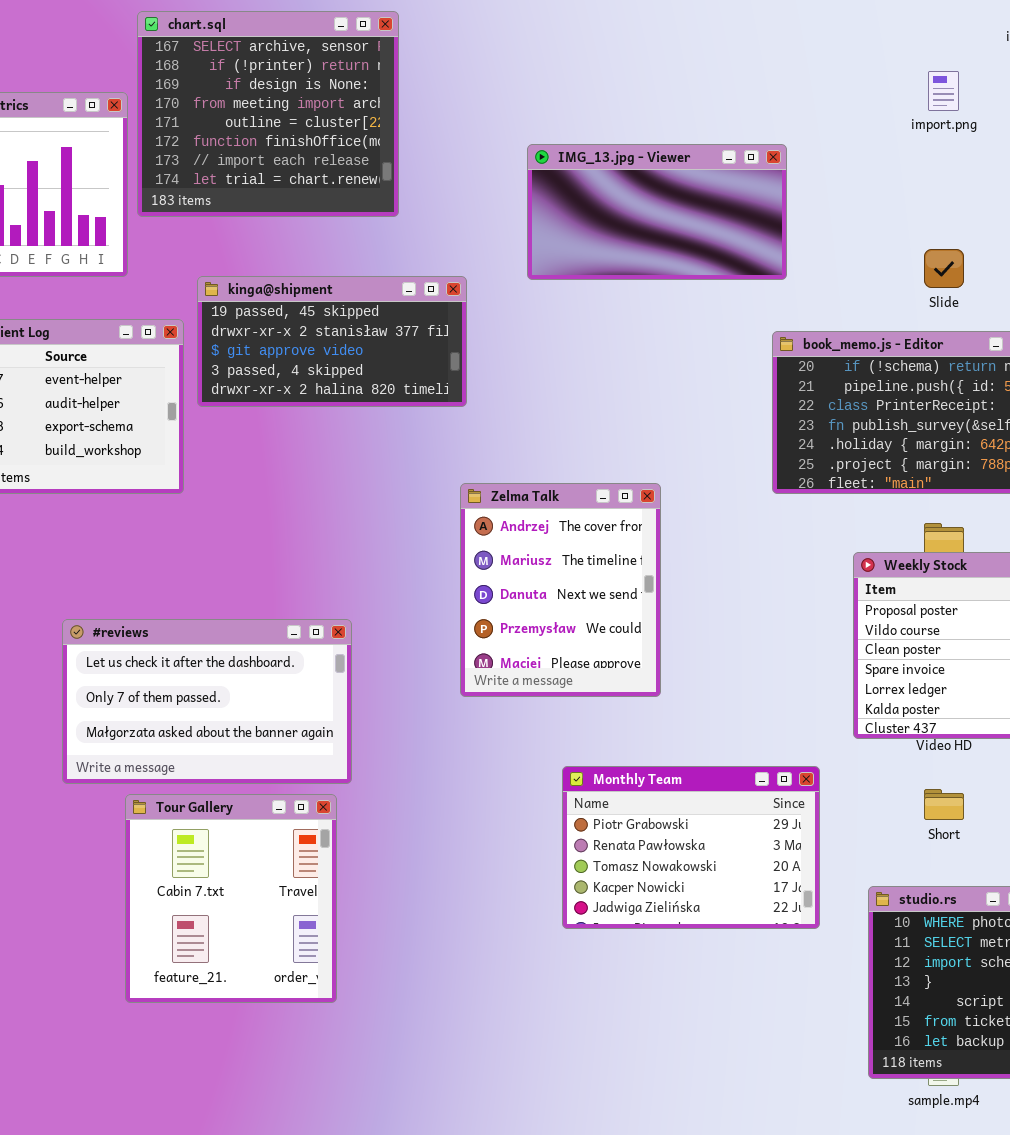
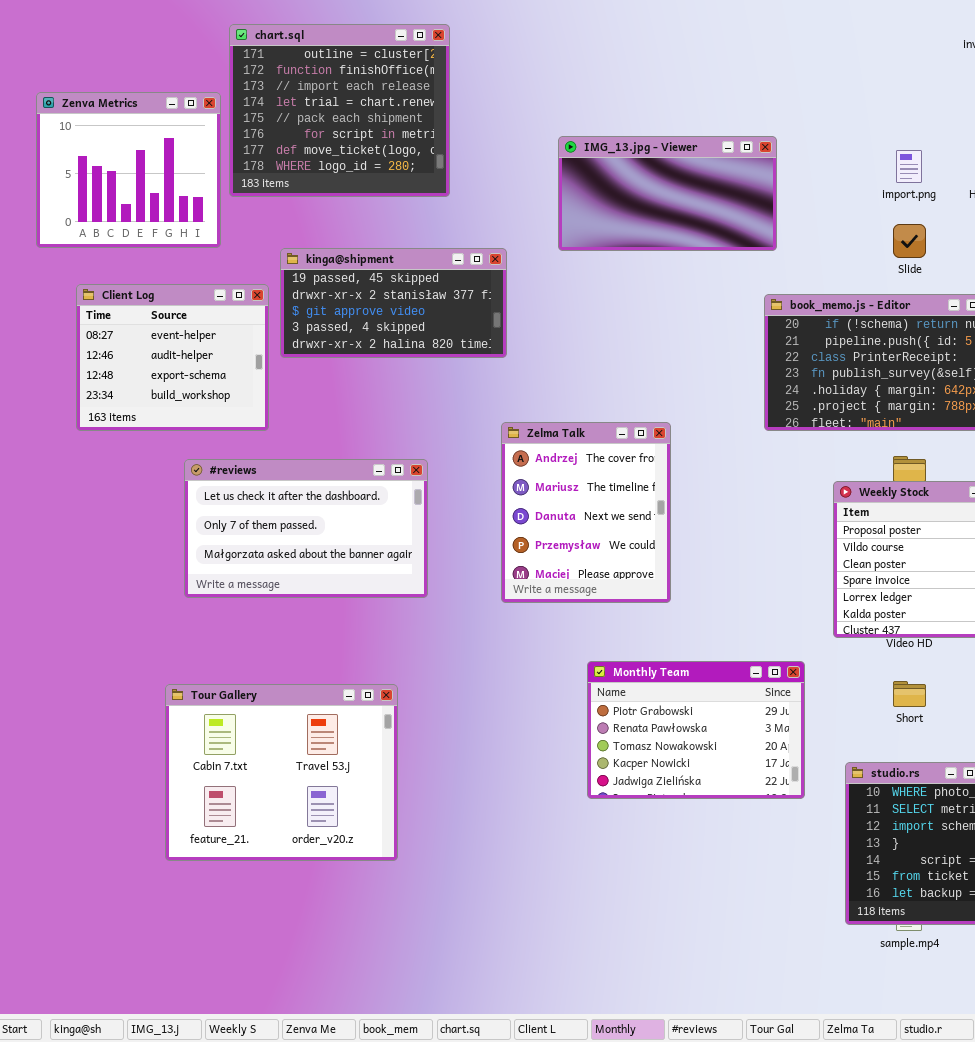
chart.sql: [137,11,399,217] -> [229,24,450,197], scrolled down 4 rows
import.png: [928,71,959,111] -> [896,150,922,183], moved
#reviews: [62,619,352,784] -> [184,459,428,598], moved
Tour Gallery: [125,794,337,1003] -> [165,684,398,861], resized

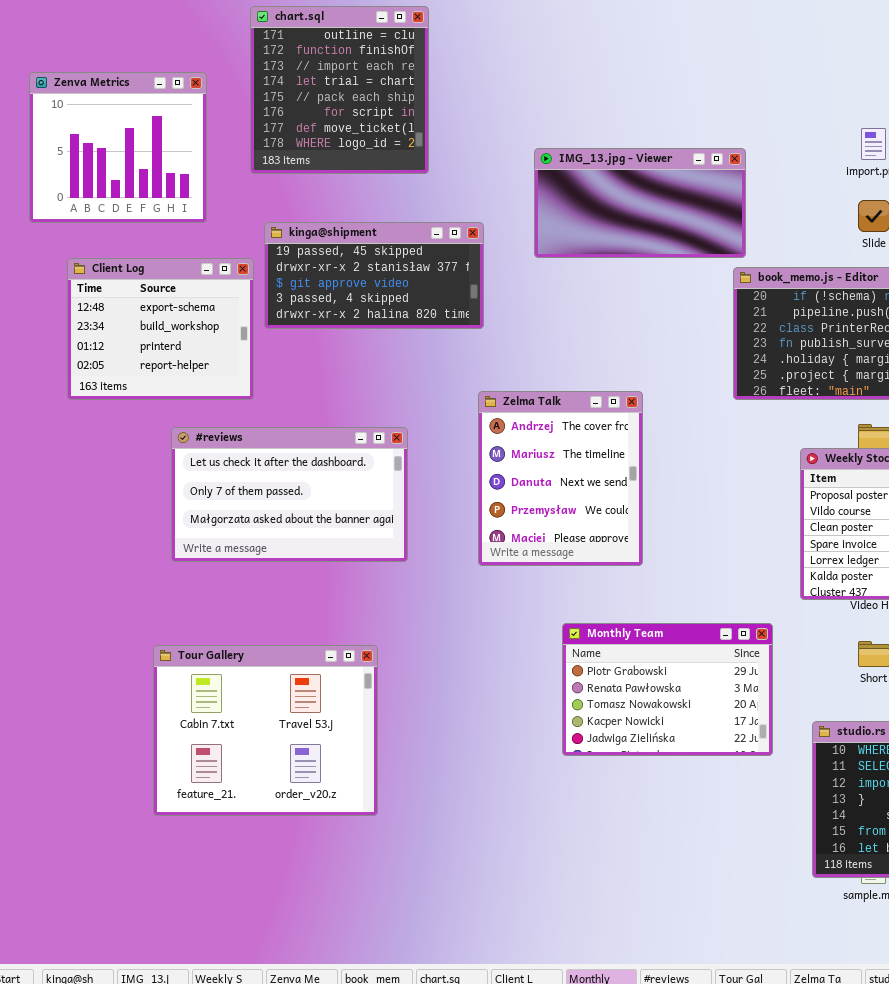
chart.sql: [229,24,450,197] -> [250,6,429,174], resized
IMG_13.jpg - Viewer: [558,136,777,251] -> [534,148,746,258], moved
Client Log: [76,284,269,431] -> [67,258,254,400], scrolled down 2 rows

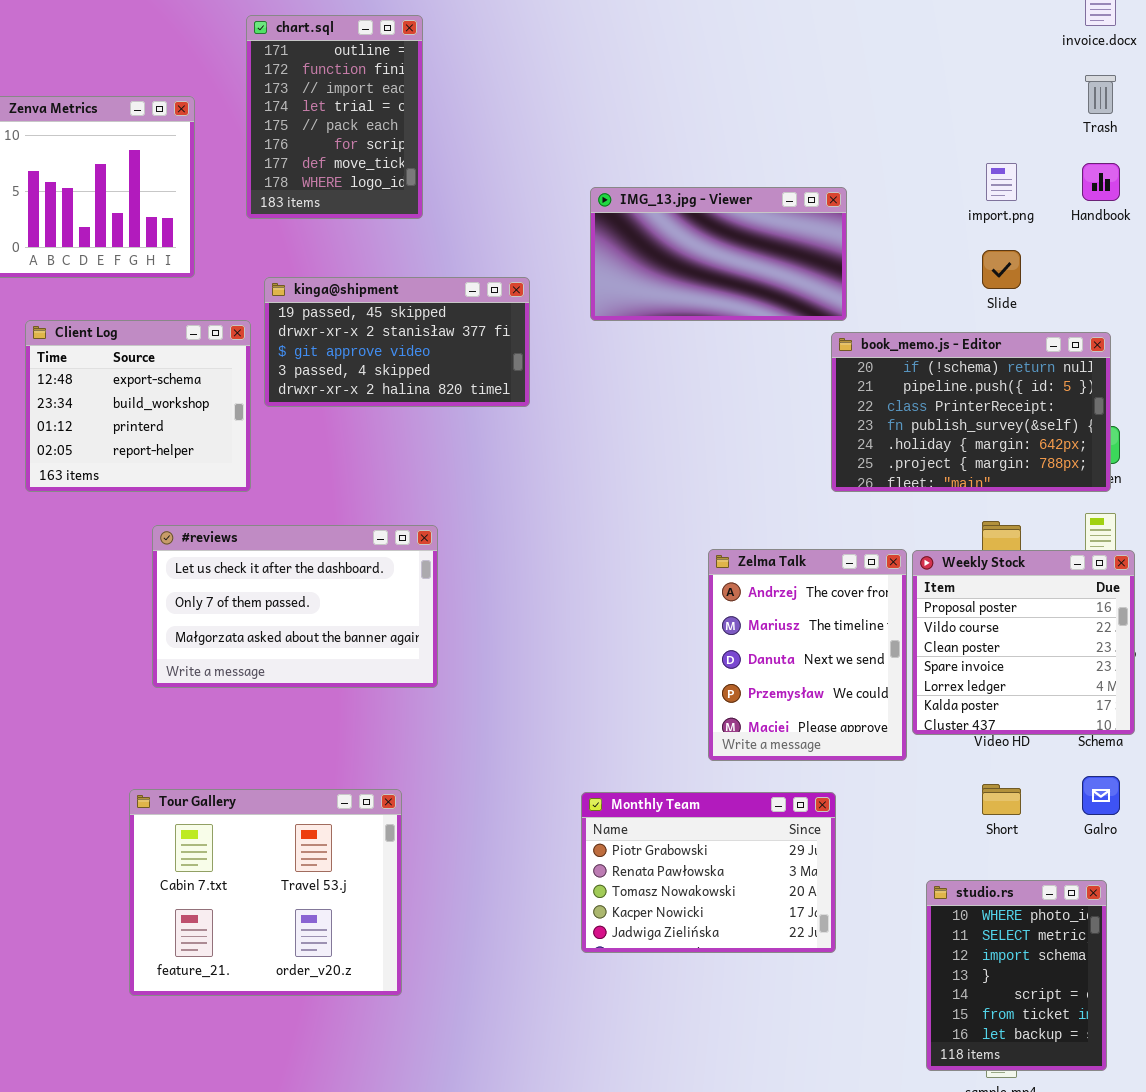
chart.sql: [250,6,429,174] -> [246,15,423,219], resized
Zelma Talk: [478,391,643,566] -> [708,549,907,761], moved
Monthly Team: [562,623,773,756] -> [581,792,836,953], moved

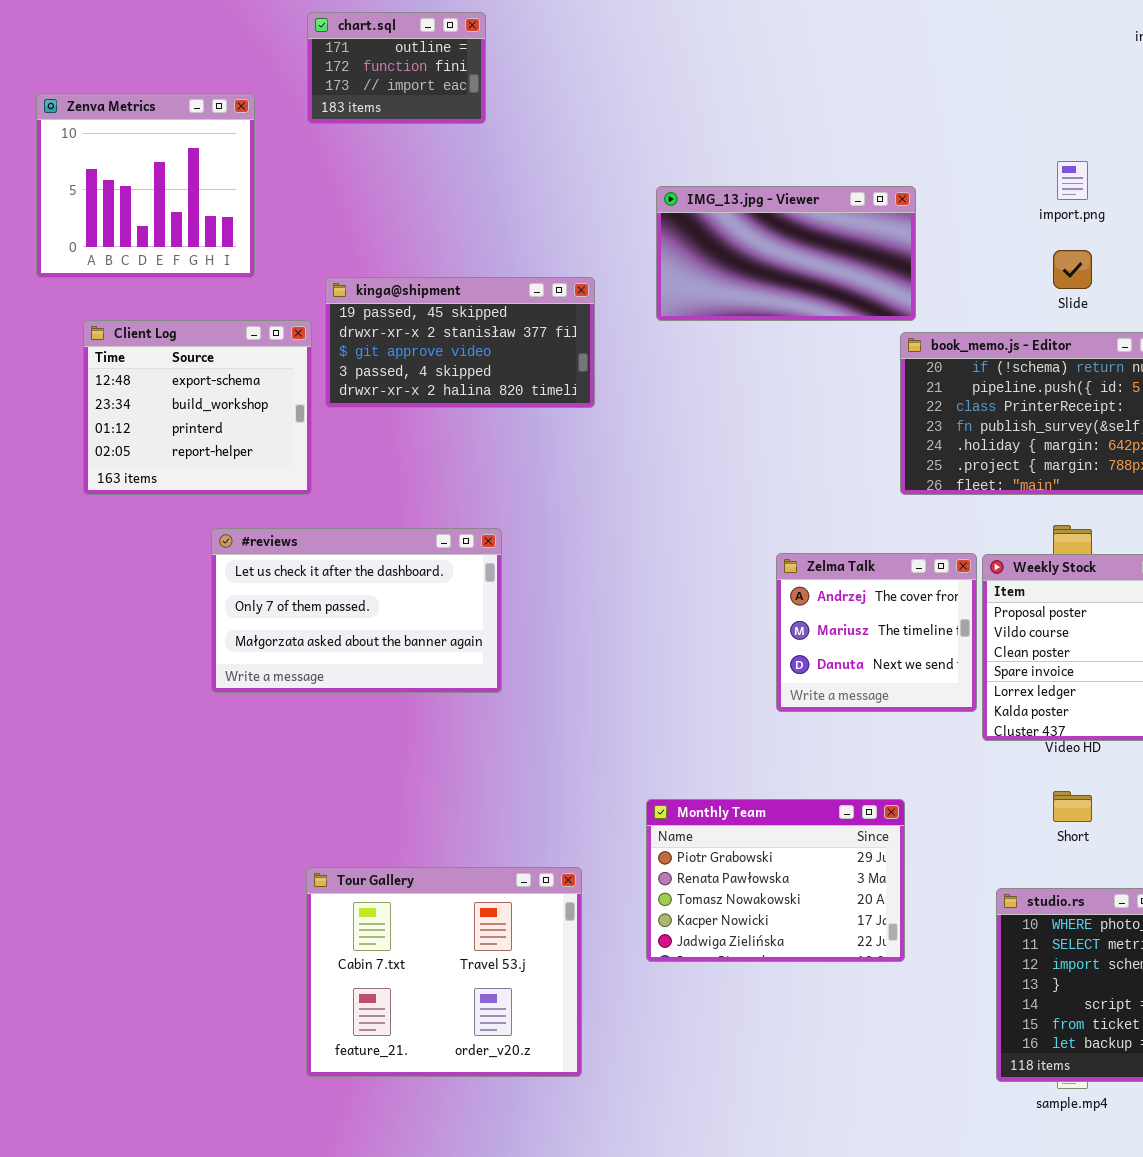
chart.sql: [246,15,423,219] -> [307,12,486,124], resized
Zelma Talk: [708,549,907,761] -> [776,553,977,712], resized
Tour Gallery: [129,789,402,996] -> [306,867,582,1077], moved

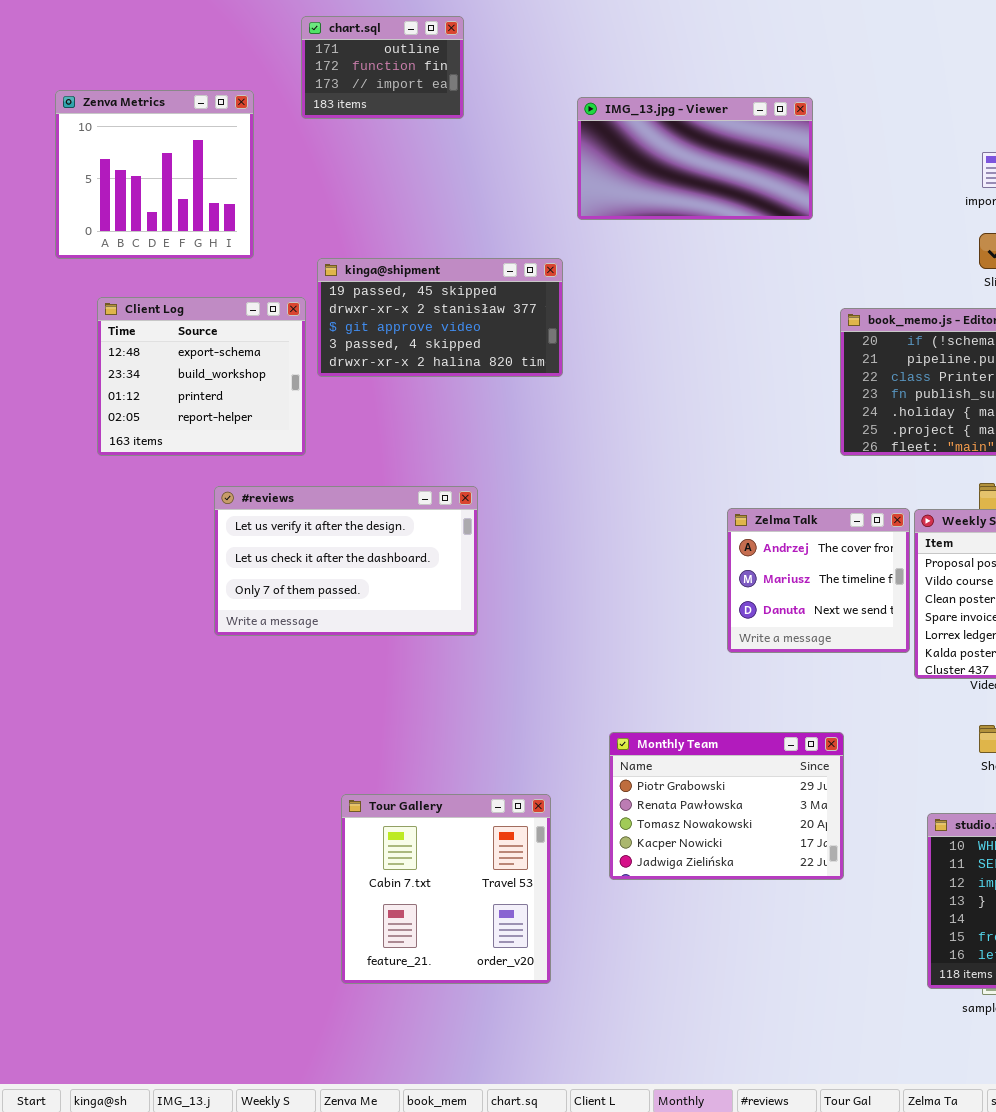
IMG_13.jpg - Viewer: [656,186,916,321] -> [577,97,813,220], moved
#reviews: [211,528,502,693] -> [214,486,478,636], scrolled up 1 row
Tour Gallery: [306,867,582,1077] -> [341,794,551,984], resized

